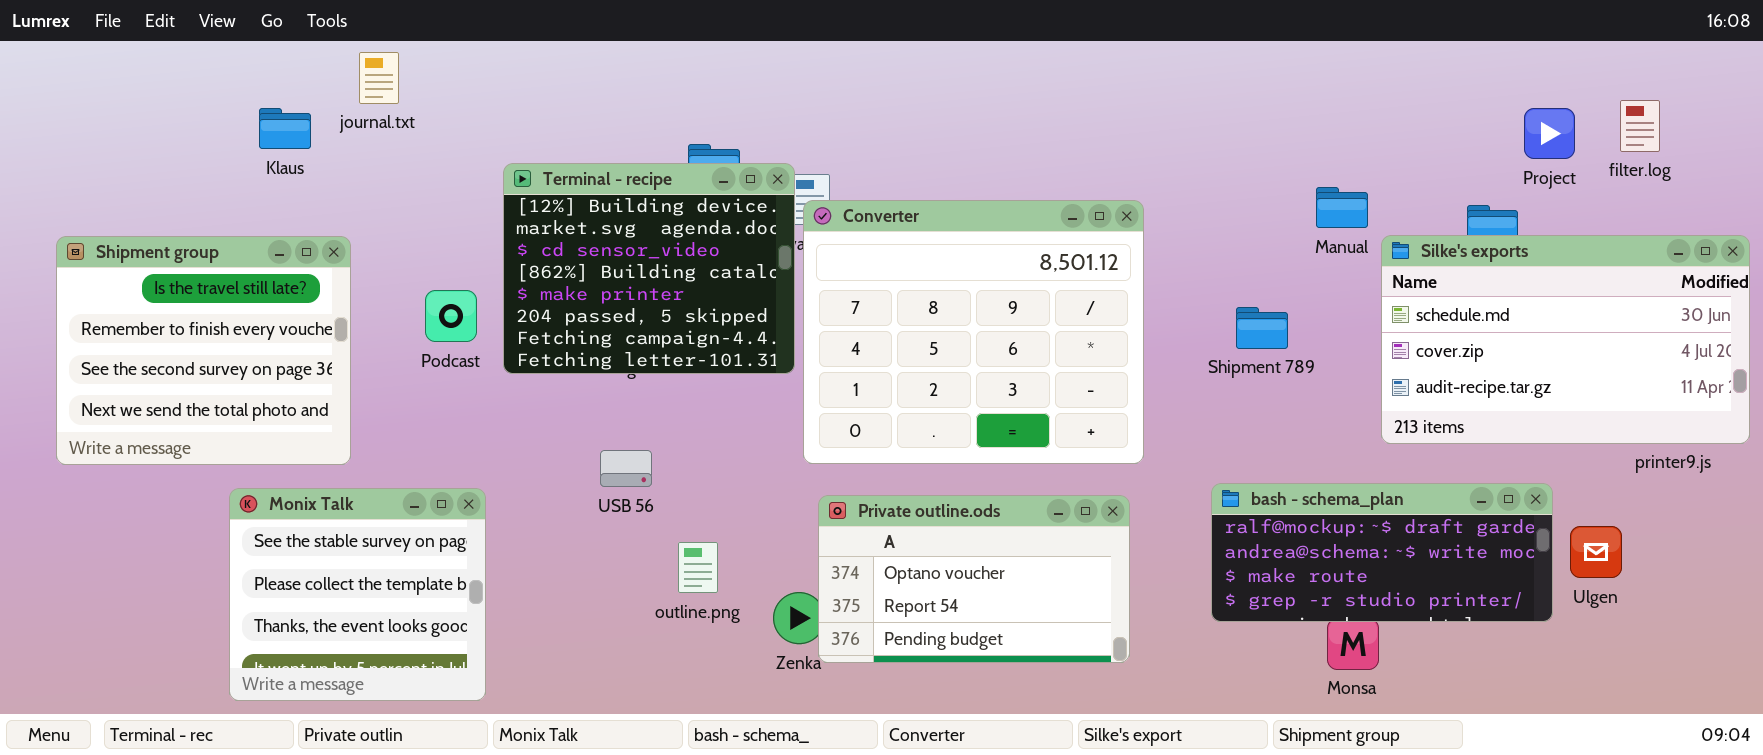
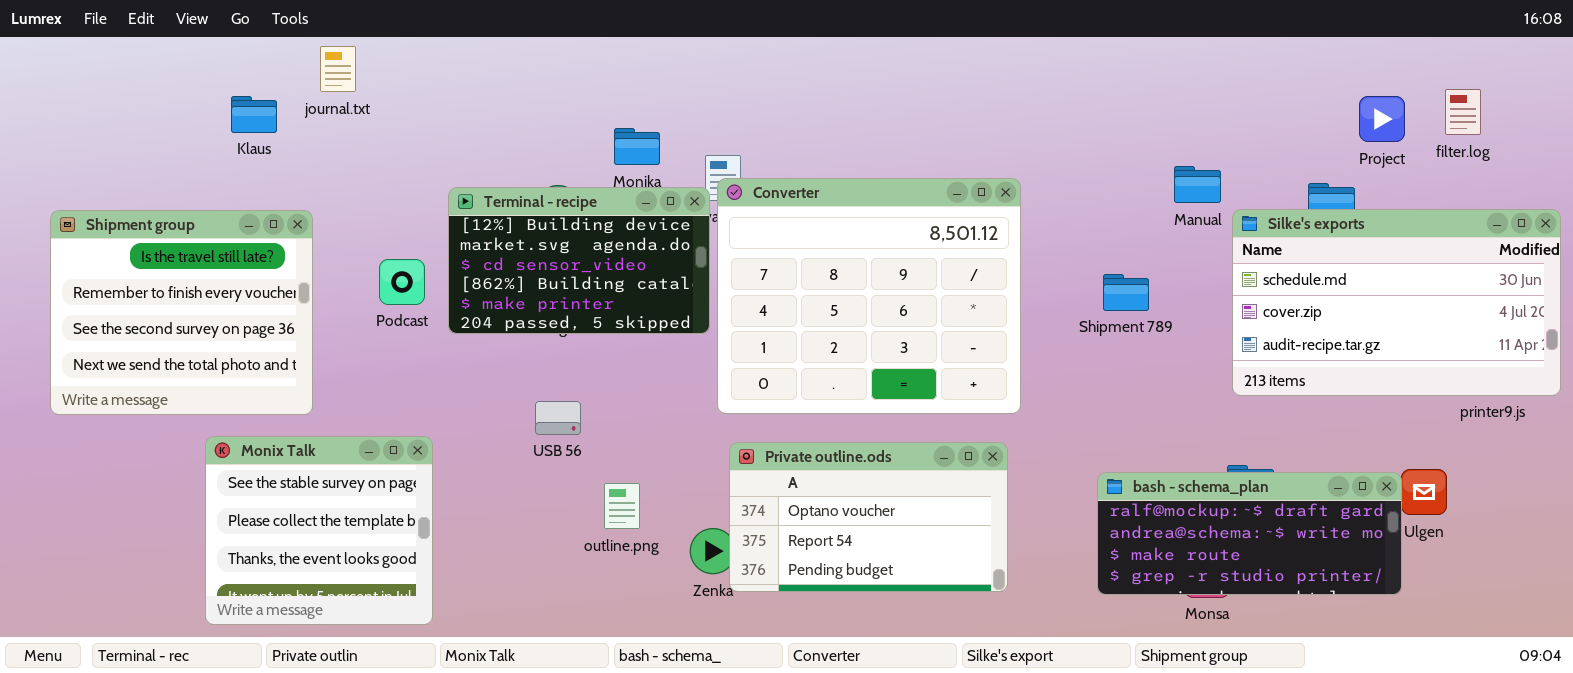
Terminal - recipe: [503,163,795,374] -> [448,187,710,334], resized
bash - schema_plan: [1211,483,1553,622] -> [1097,472,1402,595], moved

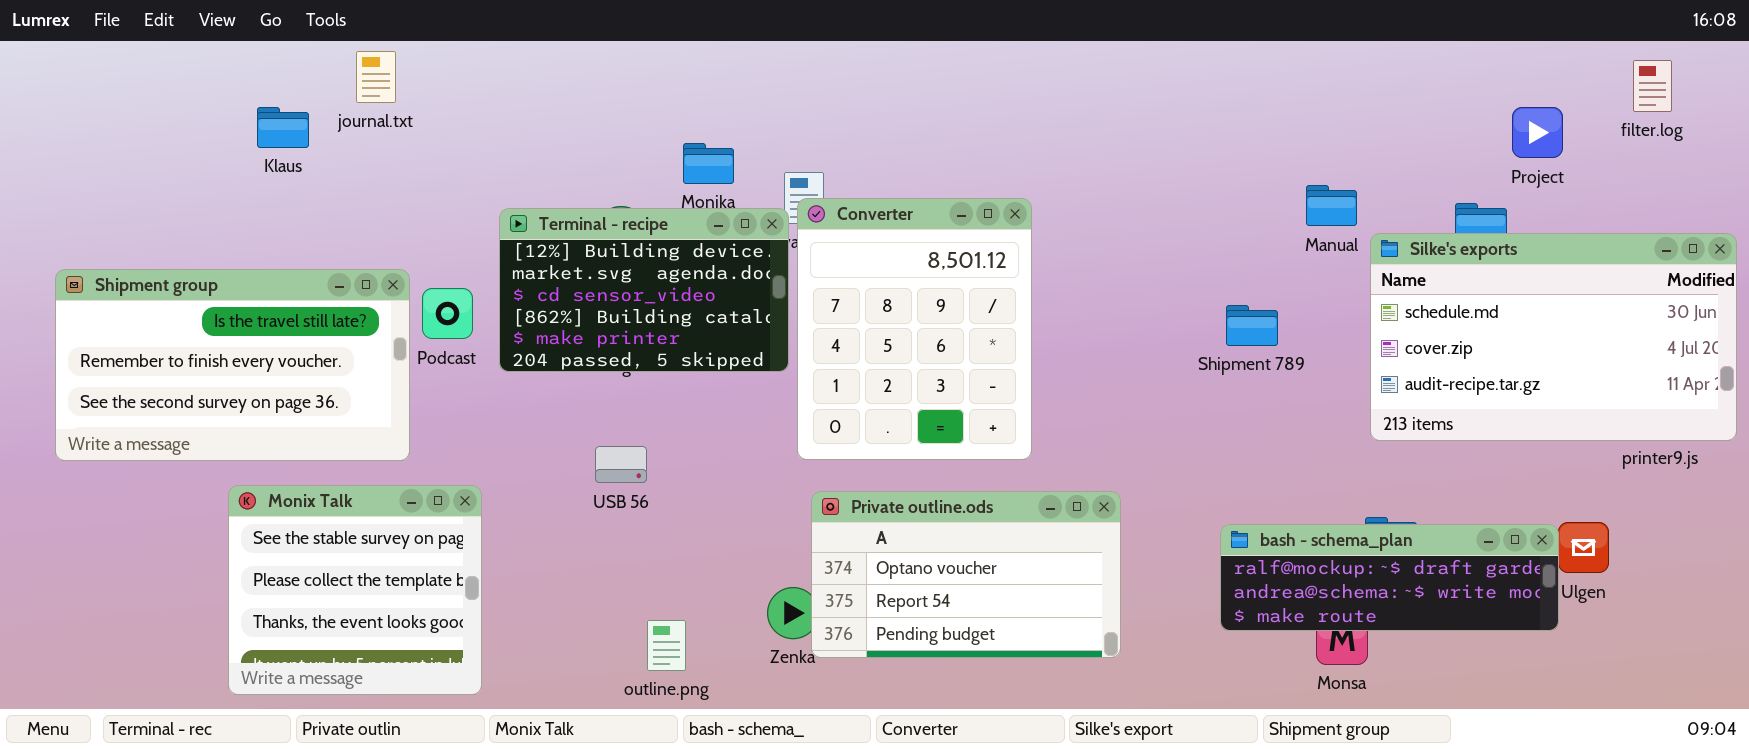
filter.log: [1445,89,1481,135] -> [1633,60,1672,112], moved
Converter: [717,178,1021,414] -> [797,198,1032,460], resized
Shipment group: [50,210,313,415] -> [55,269,410,461], resized
bash - schema_plan: [1097,472,1402,595] -> [1220,524,1559,631], resized
outline.png: [604,483,640,529] -> [647,620,686,671], moved

